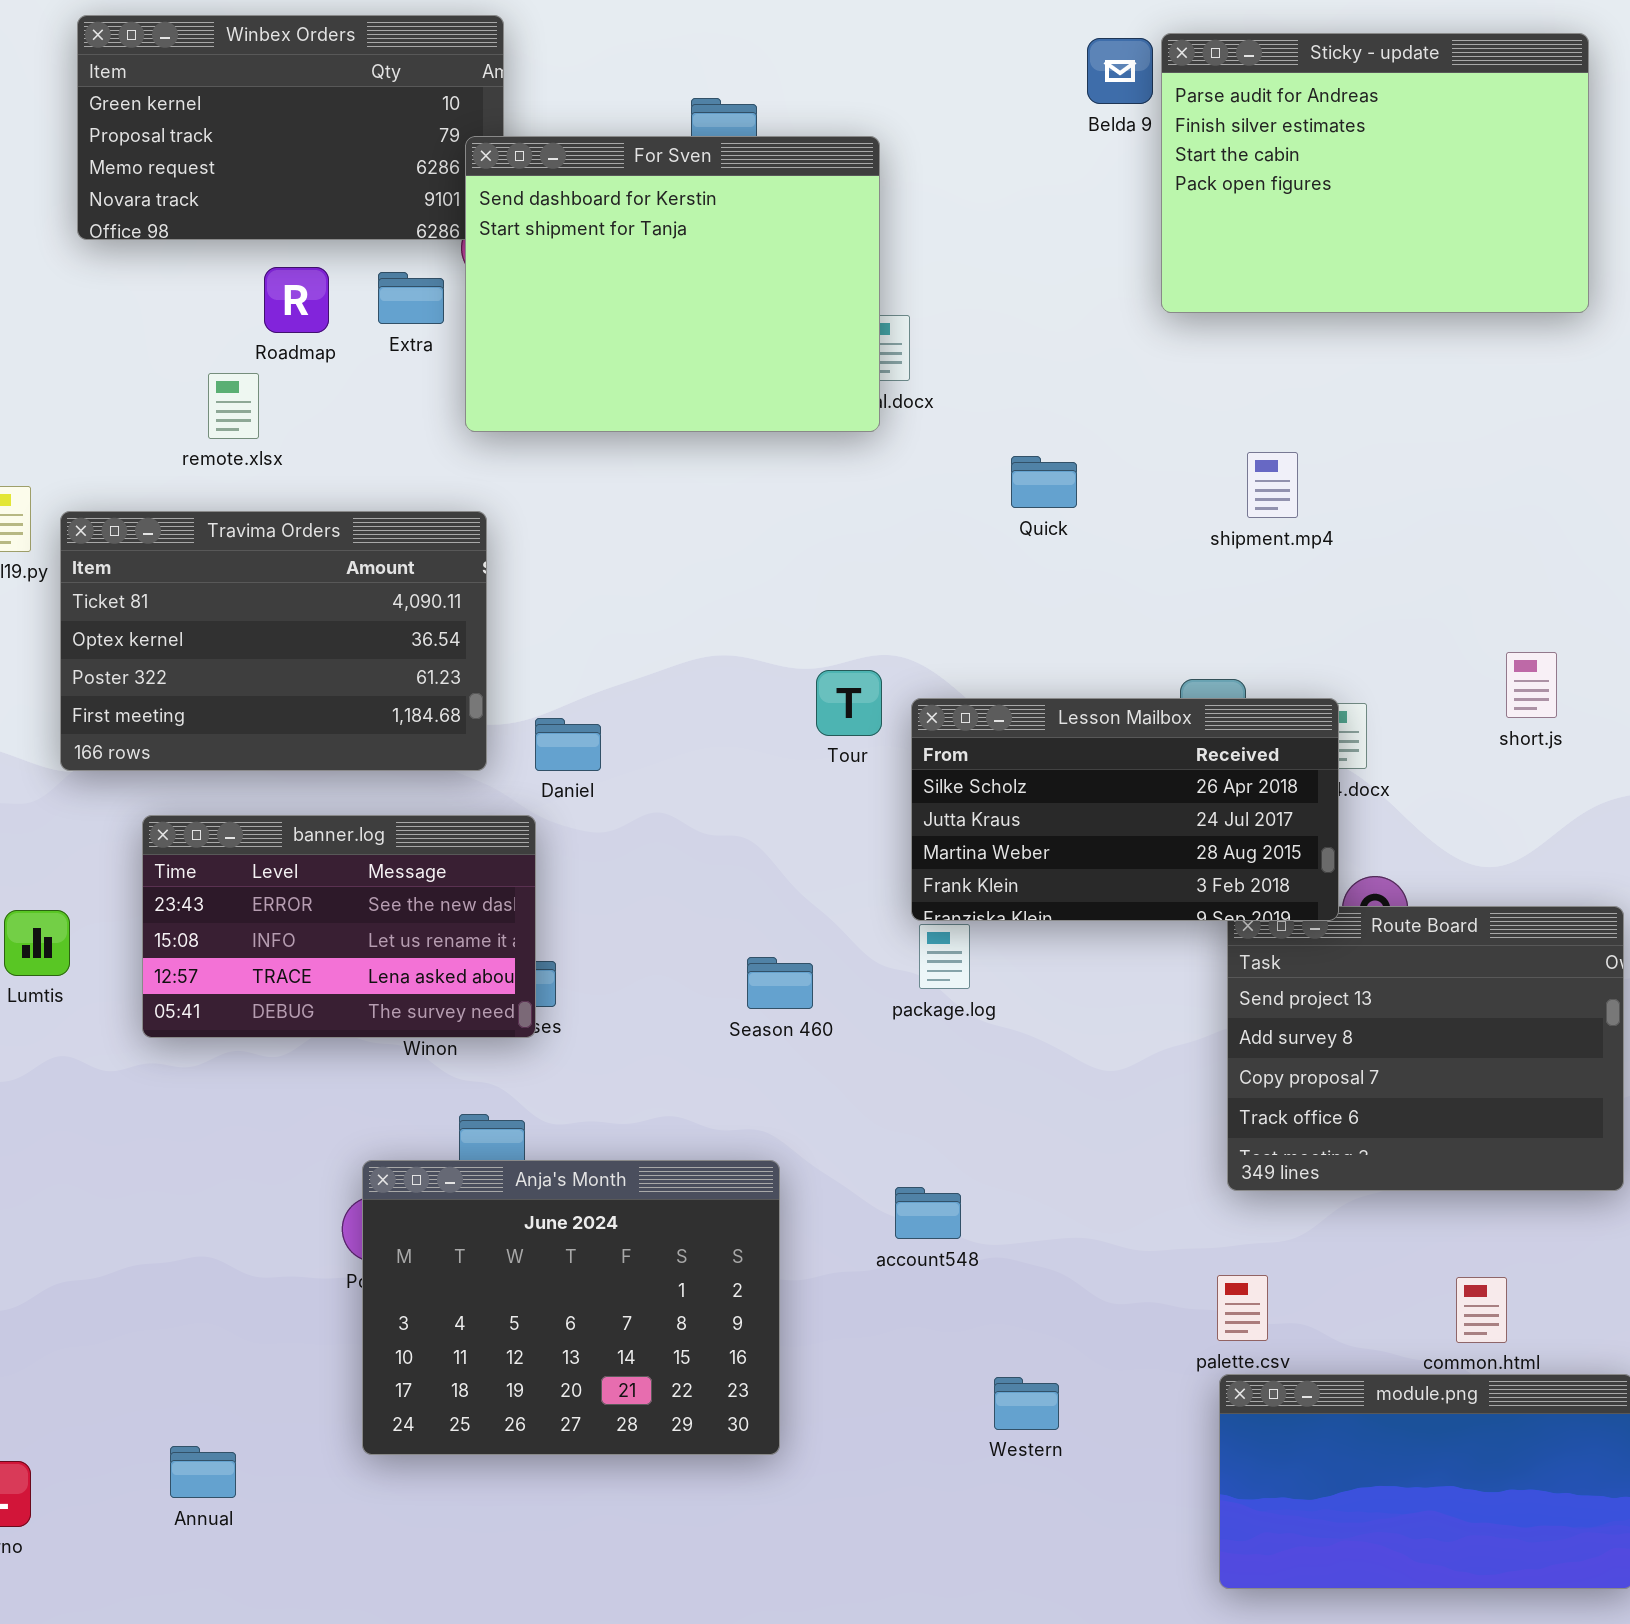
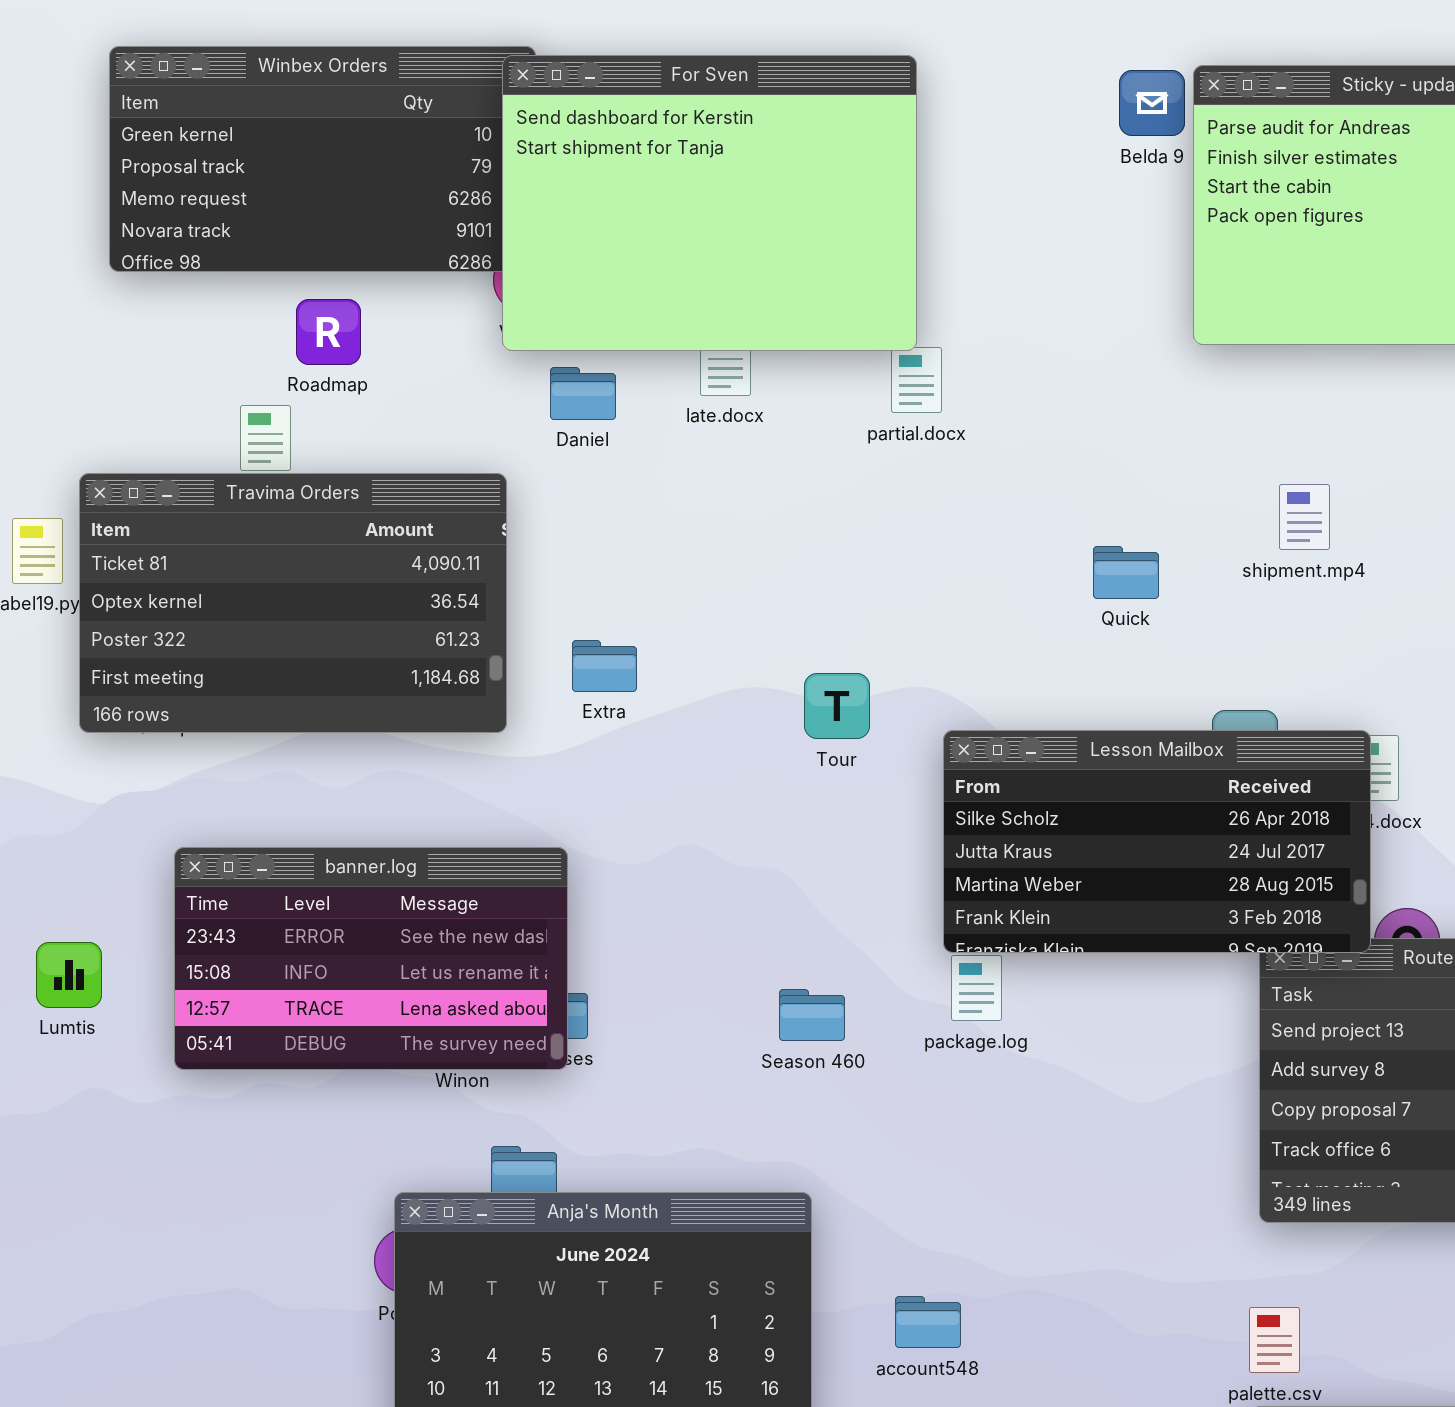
For Sven: [465,136,880,432] -> [502,55,917,351], moved
Extra: [378,272,444,324] -> [572,640,637,692], moved
Quick: [1011,456,1077,508] -> [1093,546,1159,599], moved
Travima Orders: [60,511,487,771] -> [79,473,507,733], moved
Tour: [816,670,882,736] -> [804,673,870,739], moved
Daniel: [535,718,601,771] -> [550,367,616,420], moved
account548: [895,1187,961,1239] -> [895,1296,961,1348], moved

